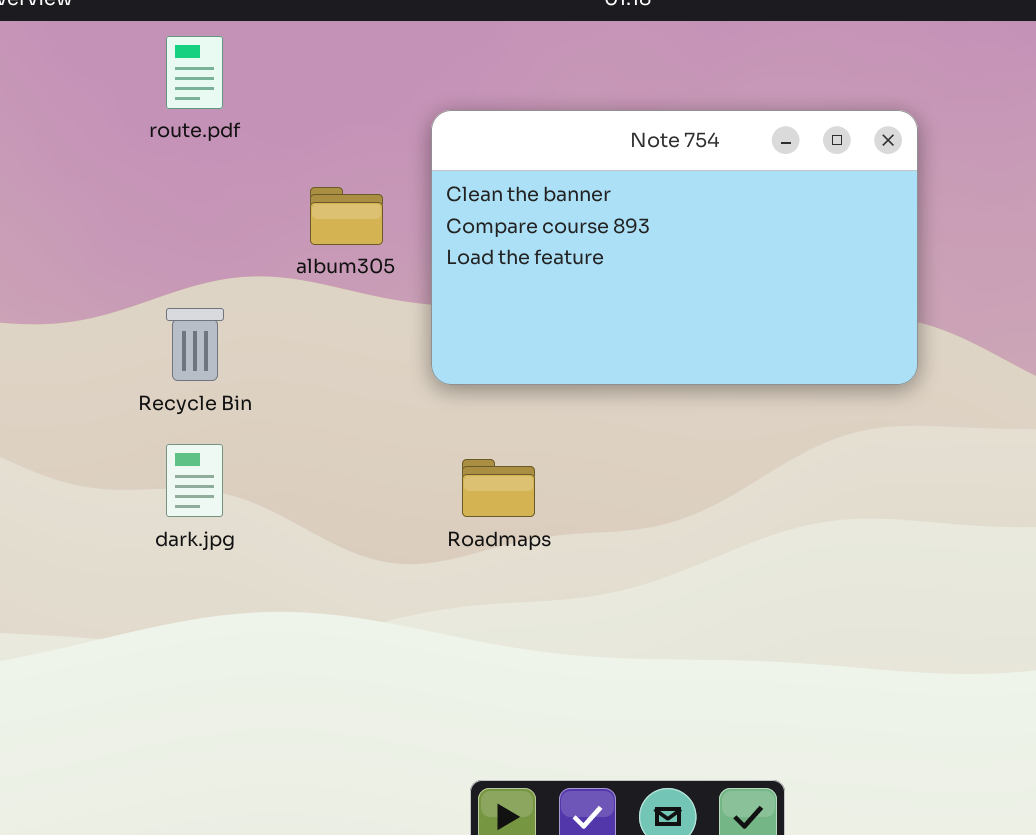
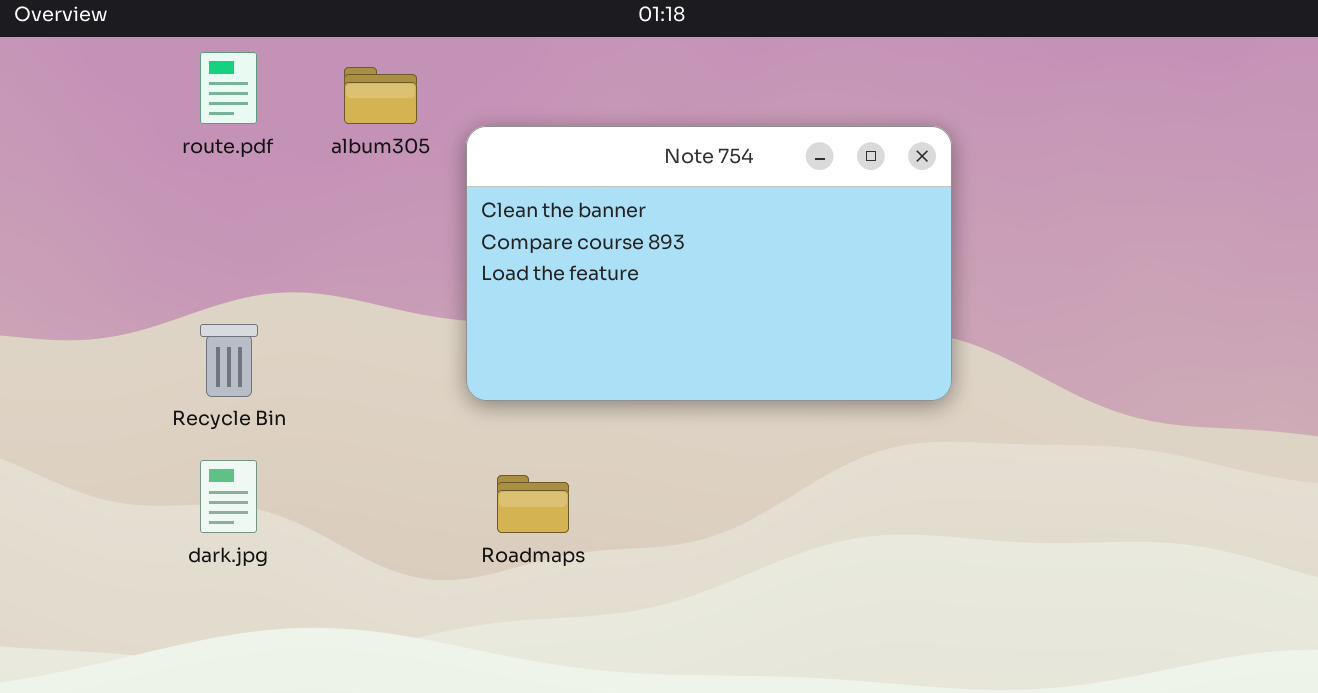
album305: [310,187,383,245] -> [344,67,417,124], moved

